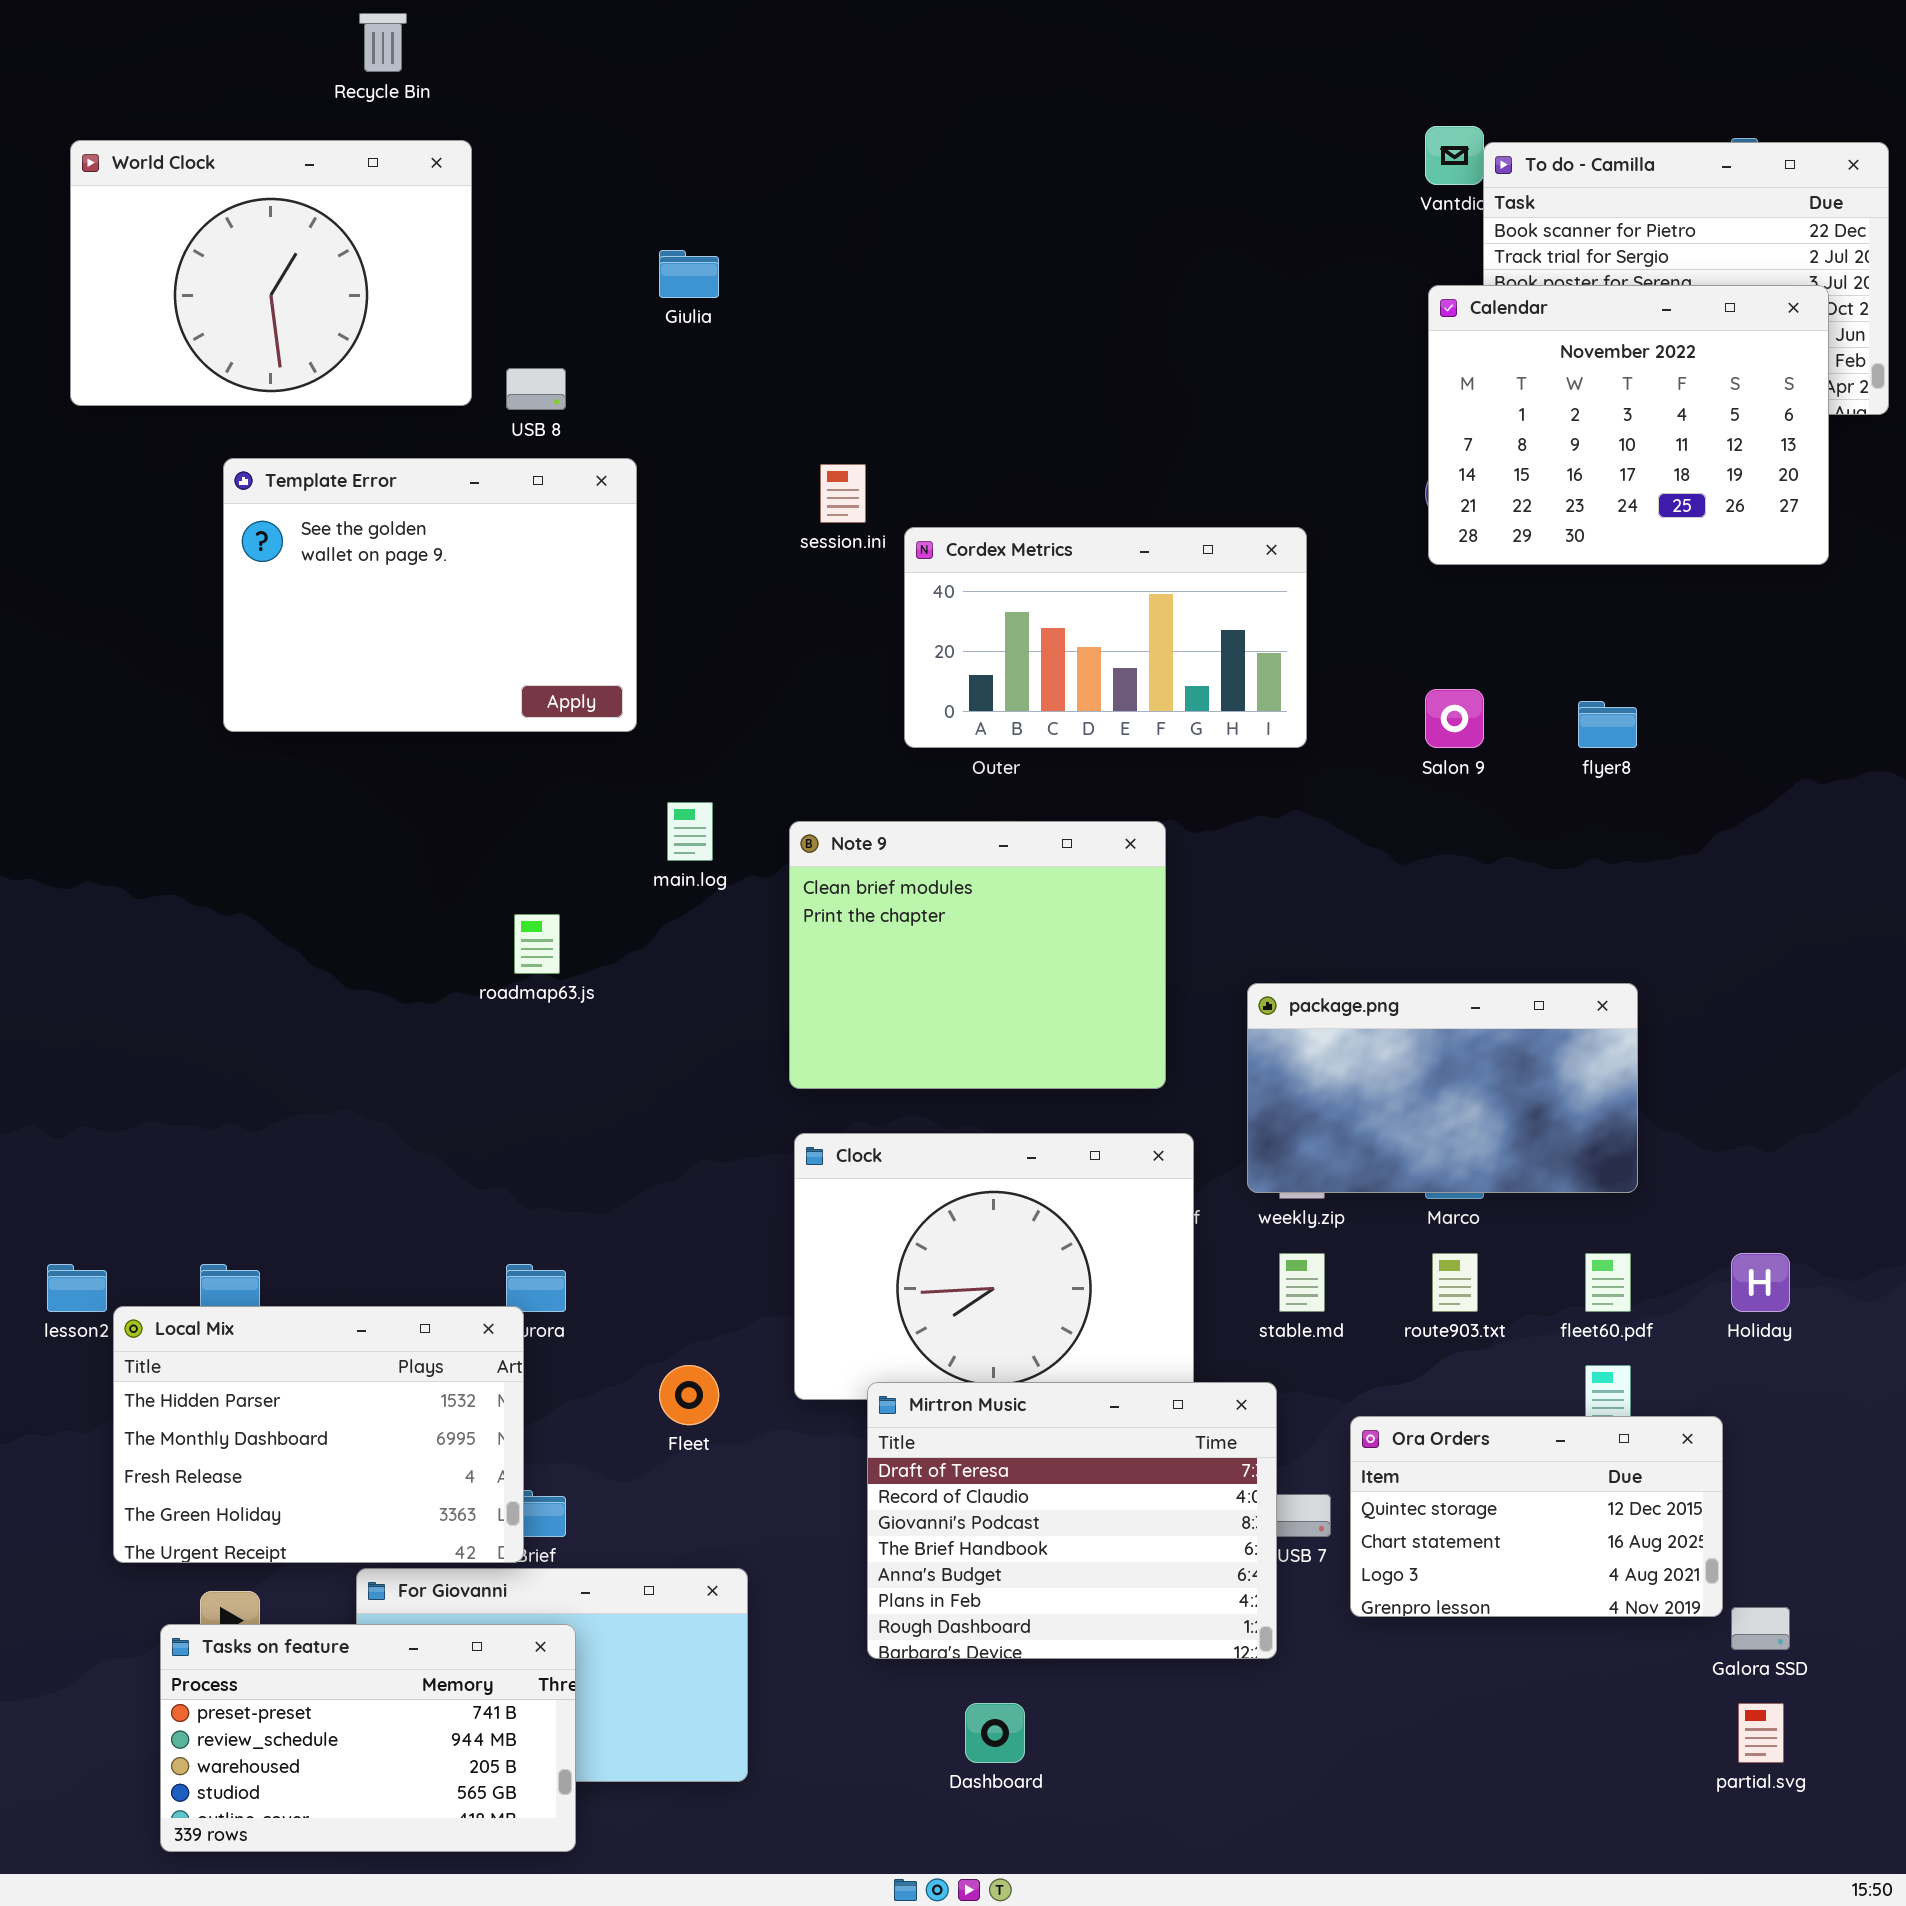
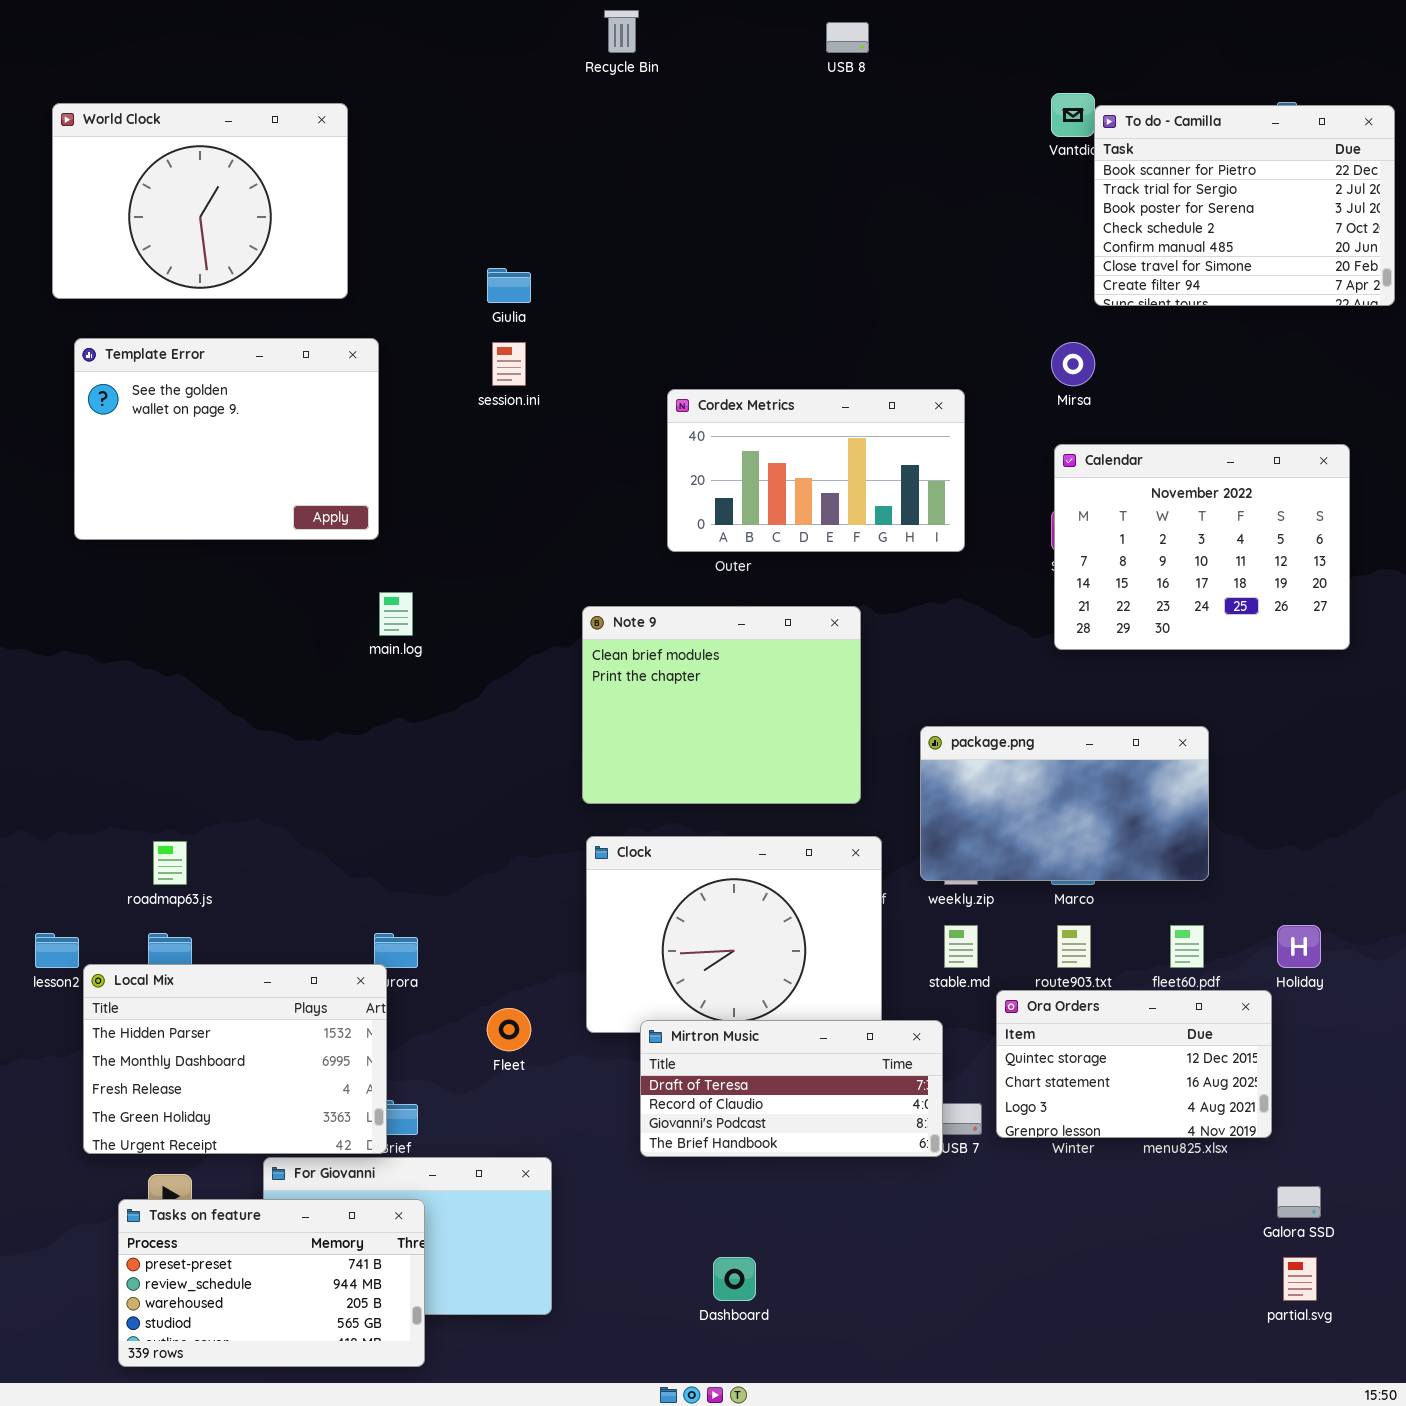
Recycle Bin: [359,13,407,72] -> [604,10,639,53], moved
Giulia: [659,250,719,298] -> [487,268,531,303], moved
Calendar: [1428,285,1829,565] -> [1054,444,1350,650], moved
USB 8: [506,368,566,410] -> [826,22,869,53], moved
Template Error: [223,458,637,732] -> [74,338,379,540], moved
session.ini: [820,464,866,523] -> [492,342,526,386], moved
main.log: [667,802,713,861] -> [379,592,413,636], moved
roadmap63.js: [514,914,560,974] -> [153,841,187,885], moved
Mirtron Music: [867,1382,1277,1659] -> [640,1020,943,1157], resized
Ora Orders: [1350,1416,1723,1617] -> [996,990,1272,1138], moved

